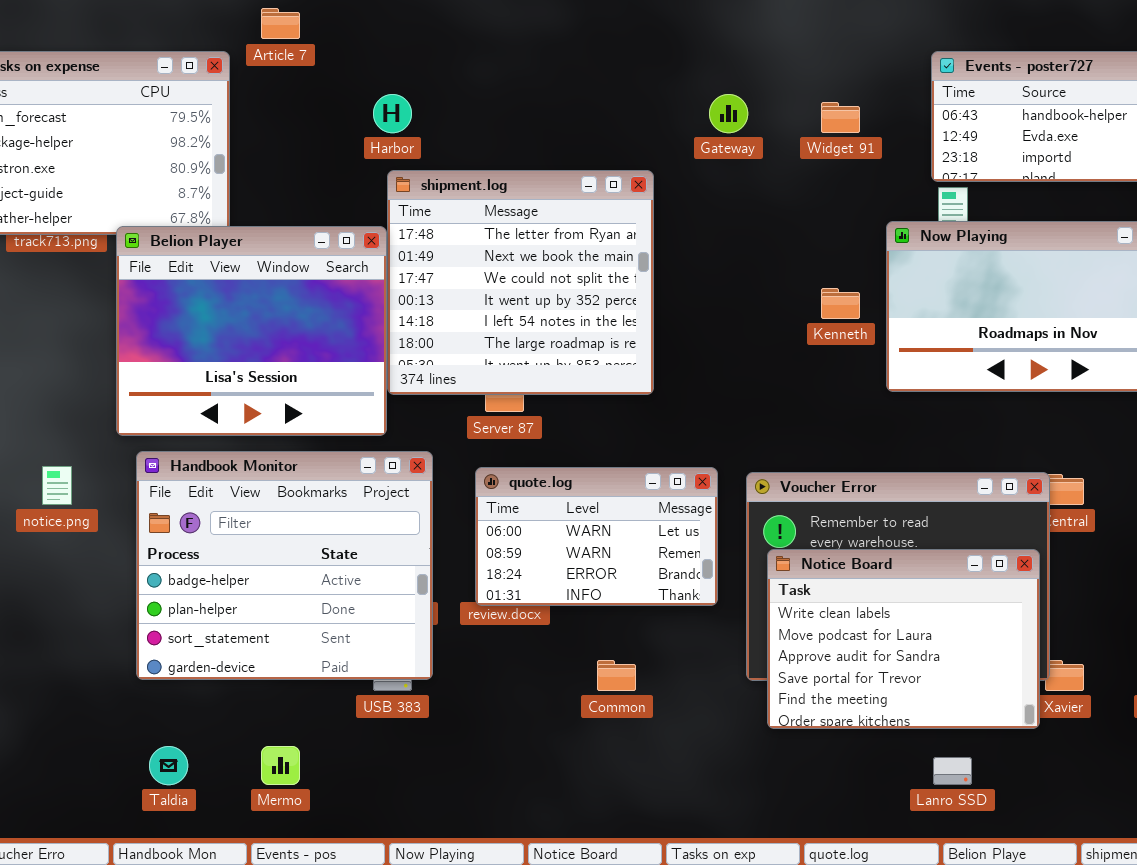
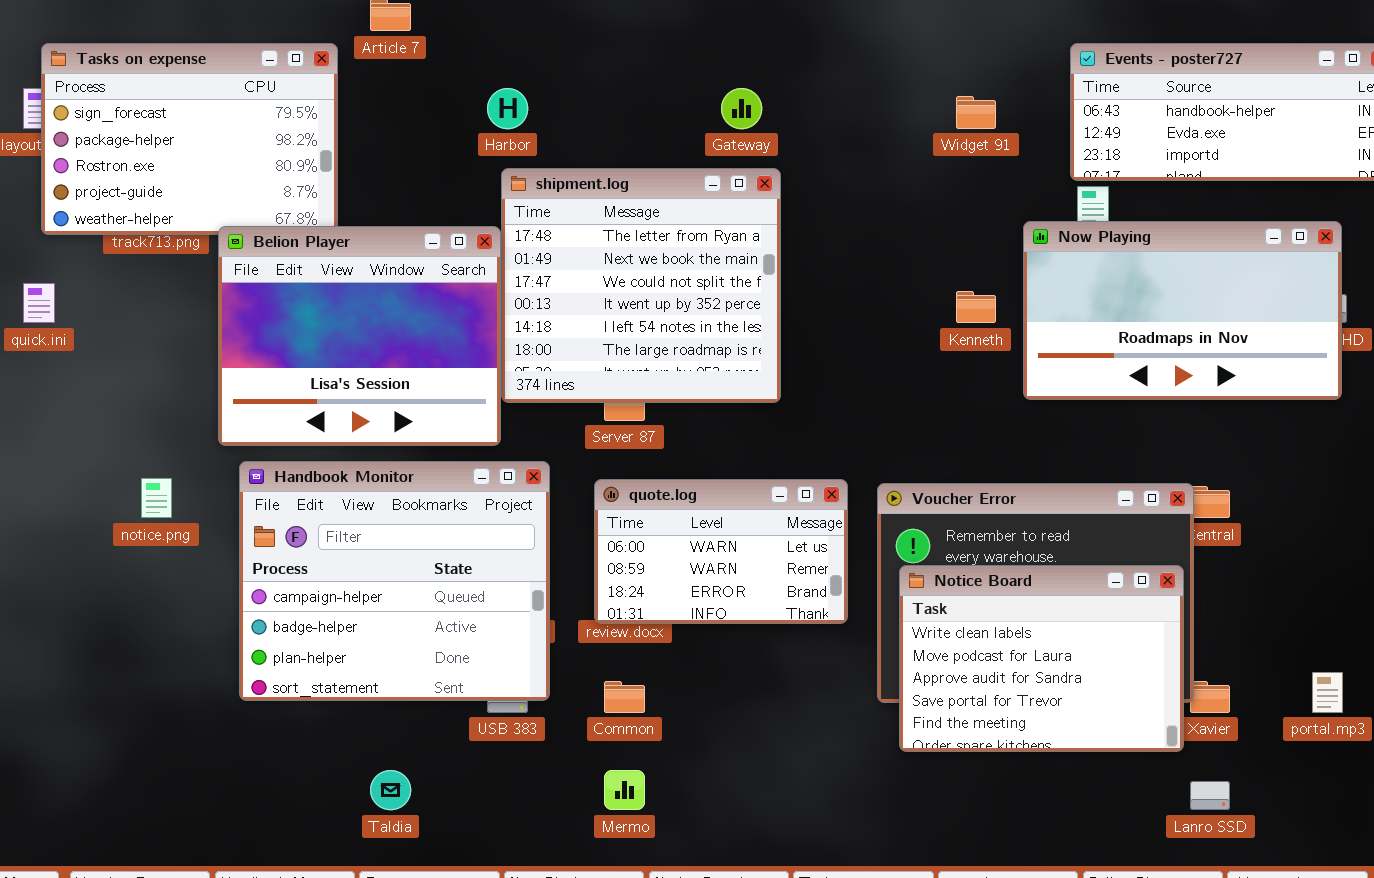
Gateway: [709,94,748,133] -> [721,88,762,129], moved
Handbook Monitor: [136,451,433,680] -> [239,461,550,701], scrolled up 1 row
Common: [597,660,636,691] -> [604,681,645,713], moved
Taldia: [149,746,188,785] -> [370,770,411,810], moved
Mermo: [261,746,300,785] -> [604,770,645,810], moved
Lanro SSD: [933,757,972,785] -> [1190,781,1230,810], moved

